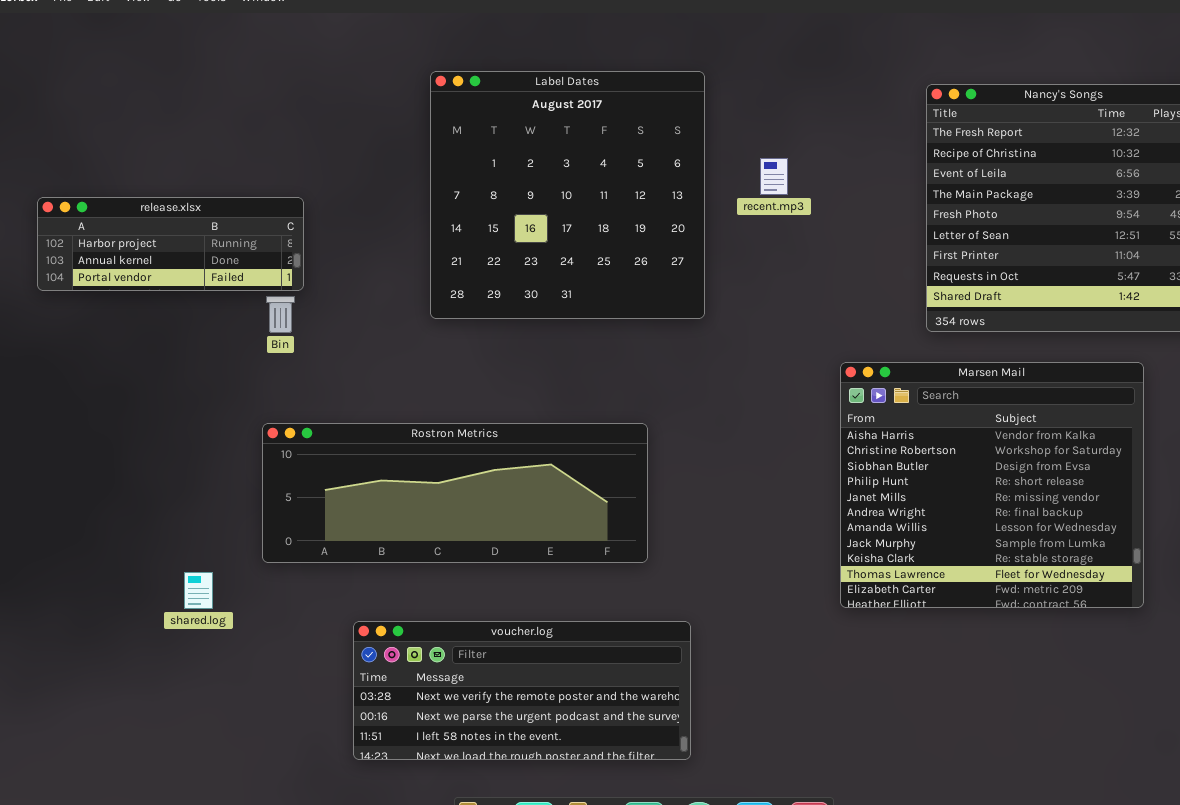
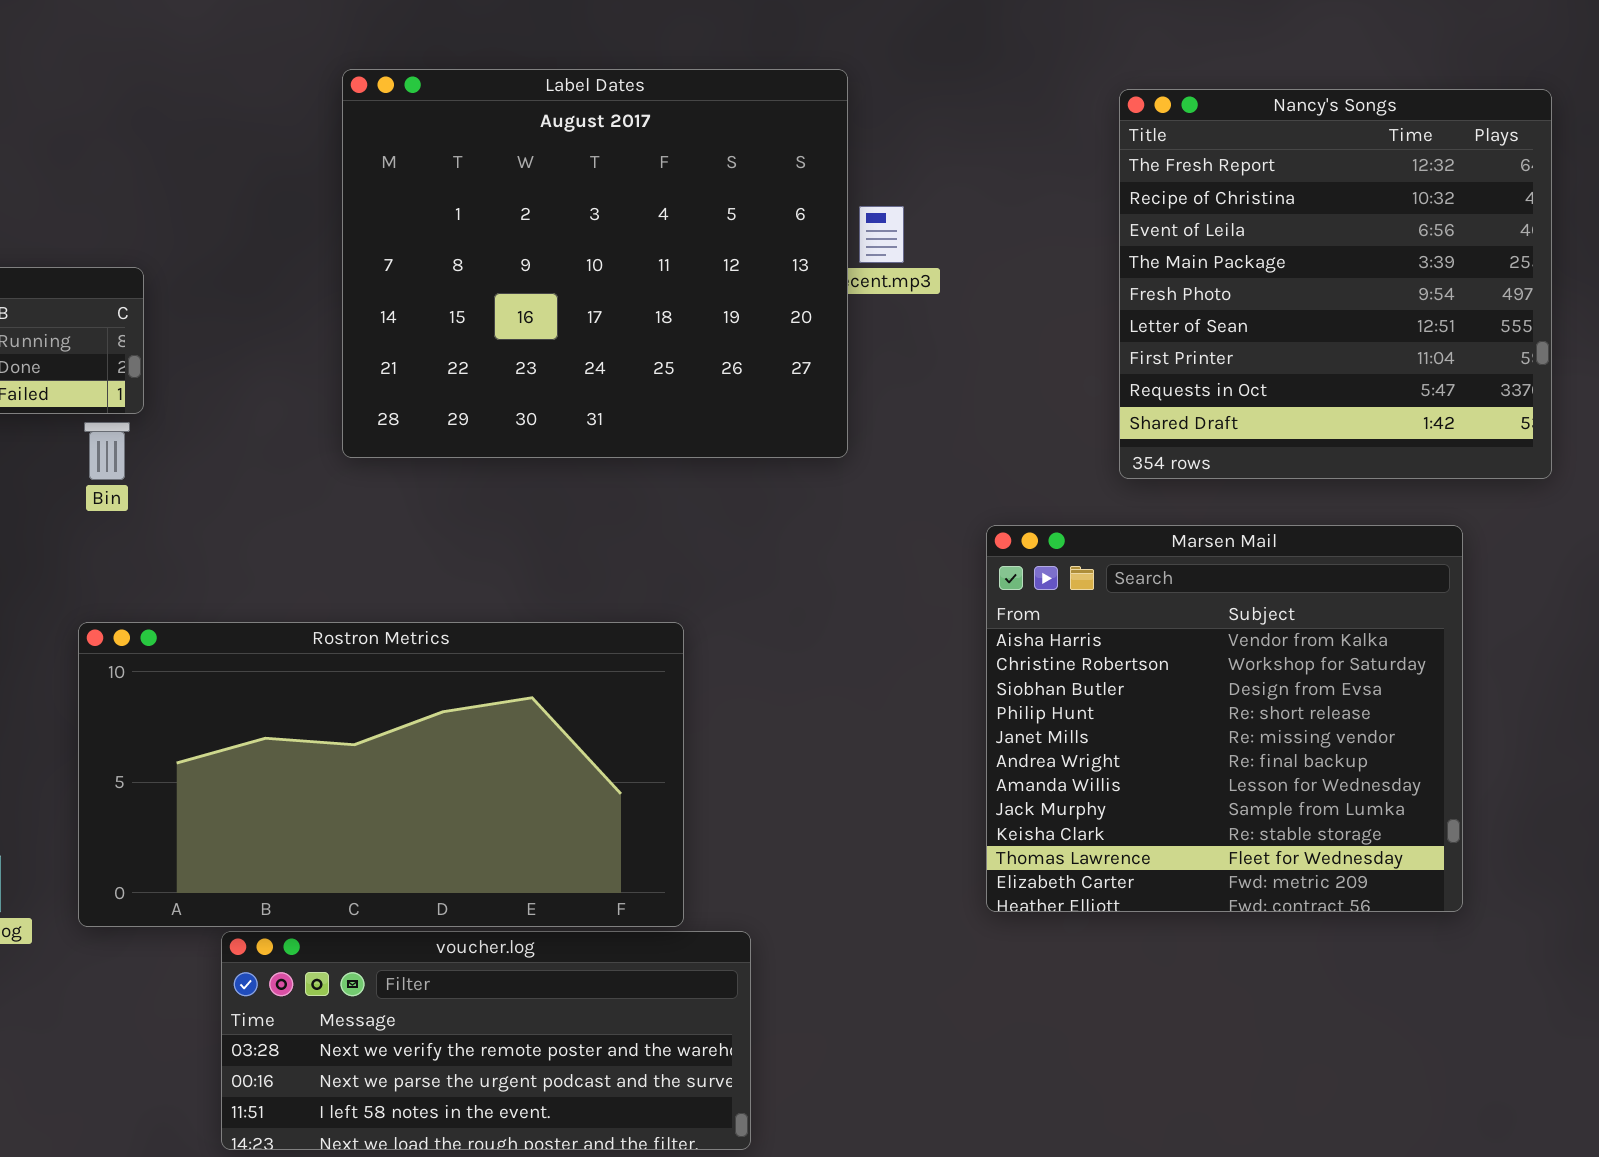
Label Dates: [430,71,705,319] -> [342,69,848,458], resized
Rostron Metrics: [262,423,648,563] -> [78,622,684,927], resized

